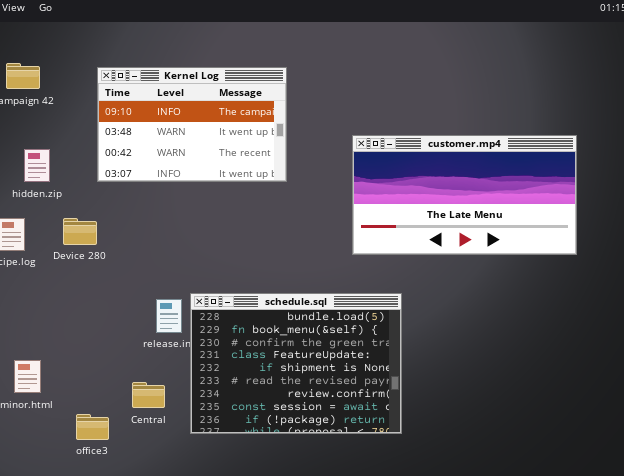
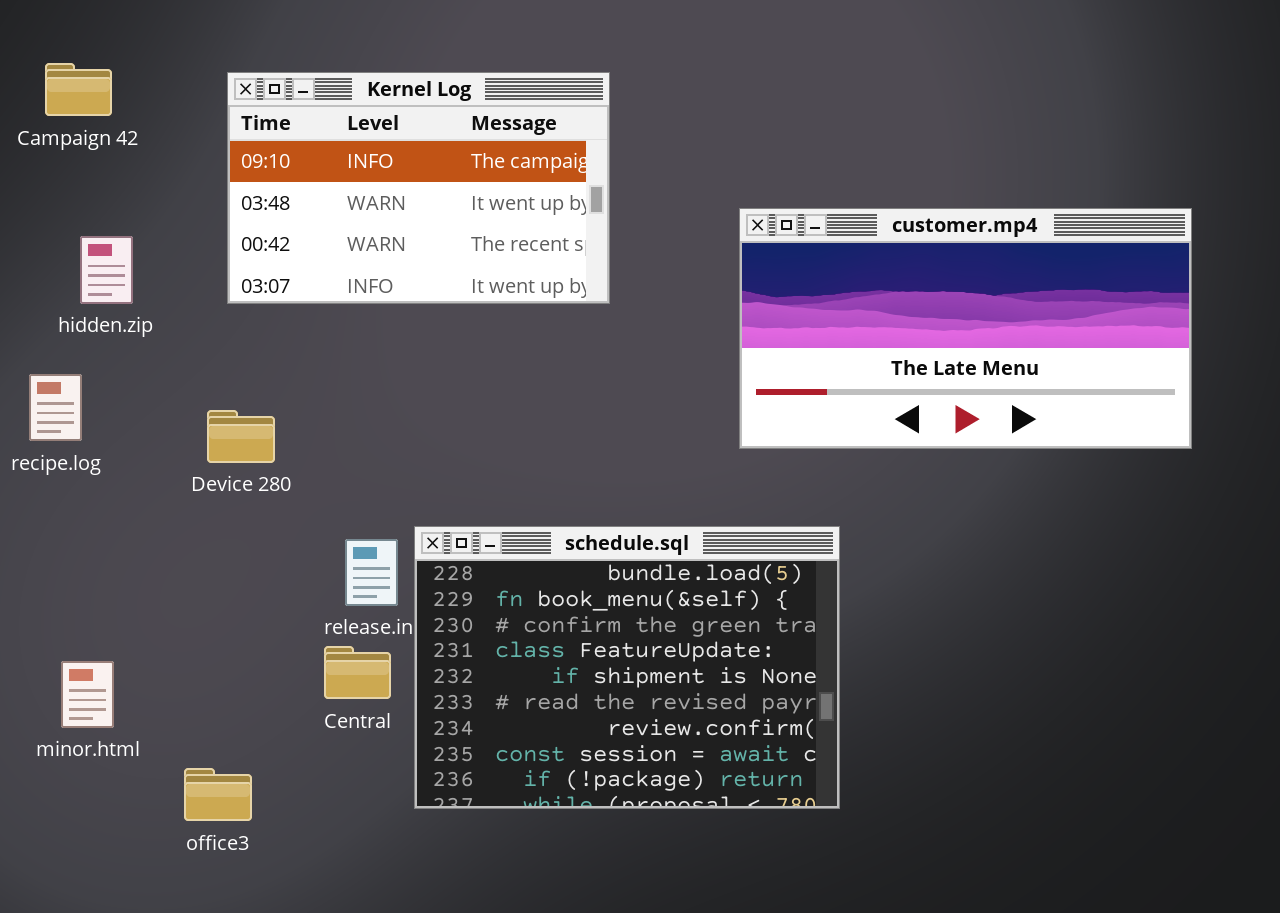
Device 280: [63,218,97,245] -> [207,410,275,463], moved
Central: [132,382,165,408] -> [324,646,391,699], moved

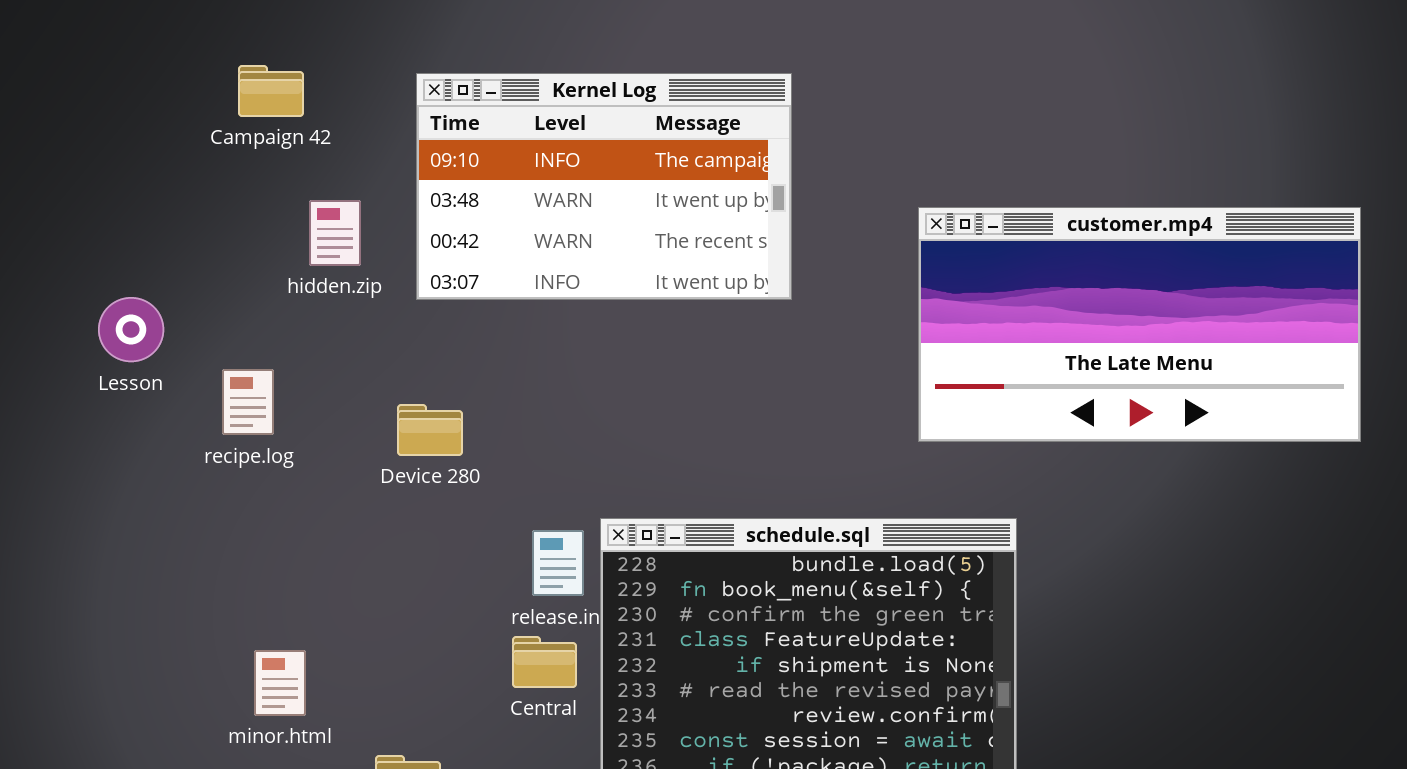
hidden.zip: [80,236,133,304] -> [309,200,361,266], moved

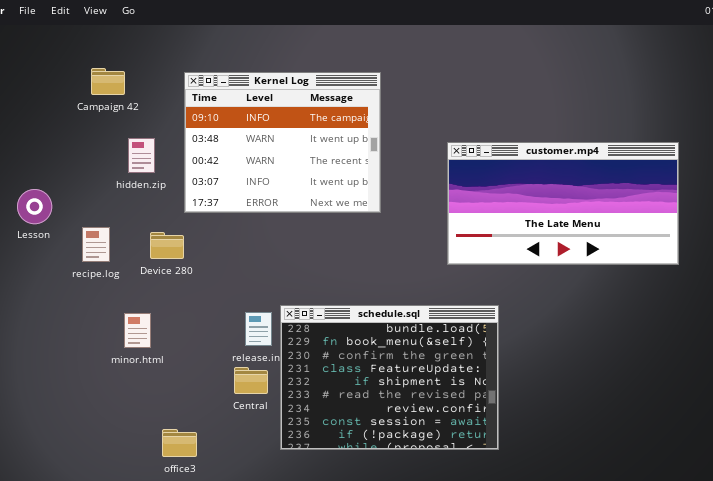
Kernel Log: [416,73,792,300] -> [184,72,381,213], resized
Device 280: [397,404,463,456] -> [150,232,184,259], moved
minor.html: [254,650,306,716] -> [124,313,151,348], moved

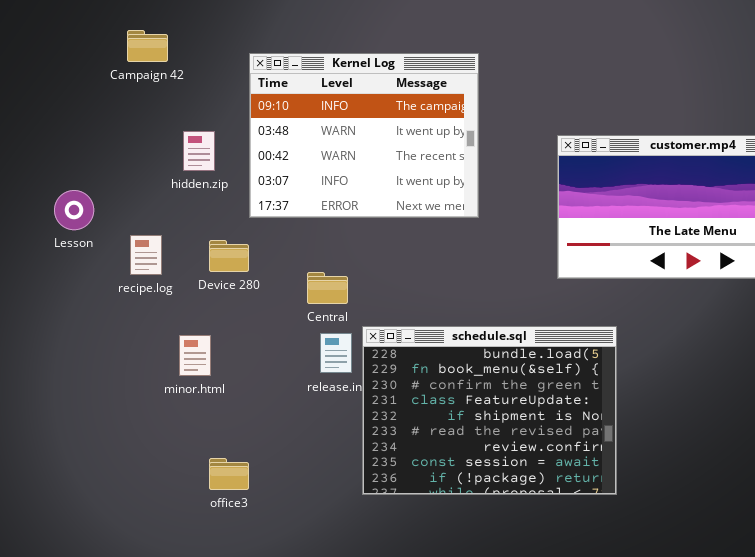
Campaign 42: [91,68,125,95] -> [127,30,168,62], moved
Central: [234,367,268,394] -> [307,272,348,304], moved
office3: [162,429,197,457] -> [209,458,249,490], moved

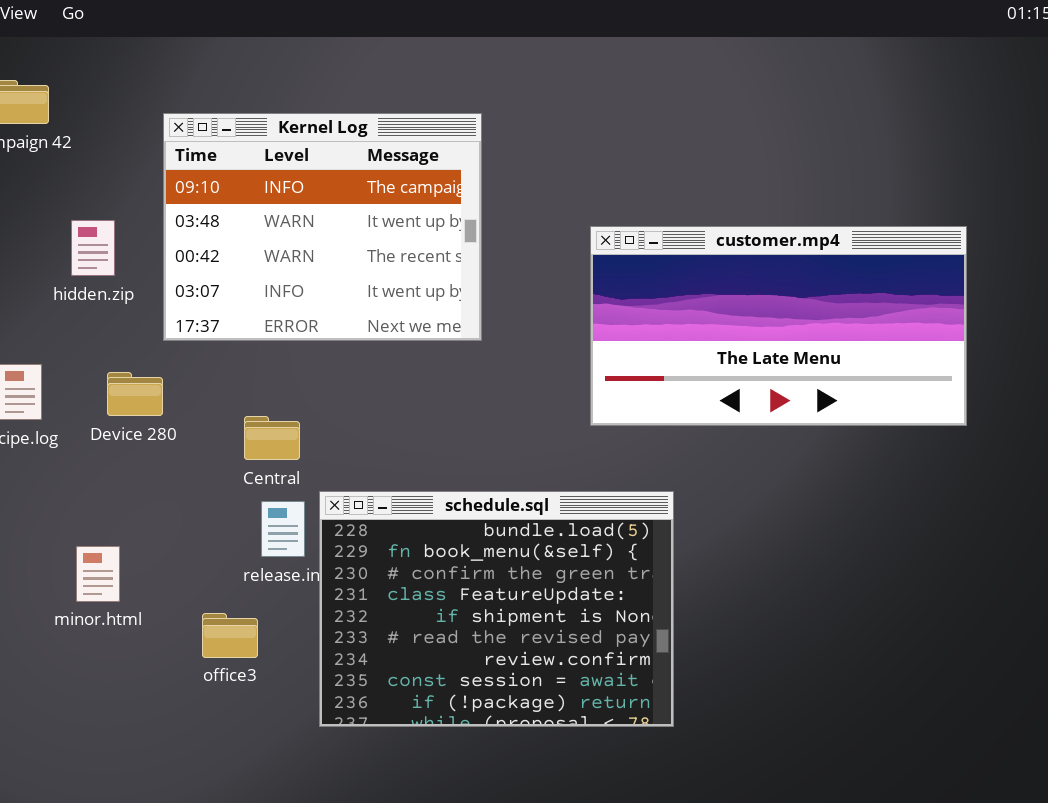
minor.html: [179,335,211,376] -> [76,546,120,602], moved
office3: [209,458,249,490] -> [202,613,258,658], moved

